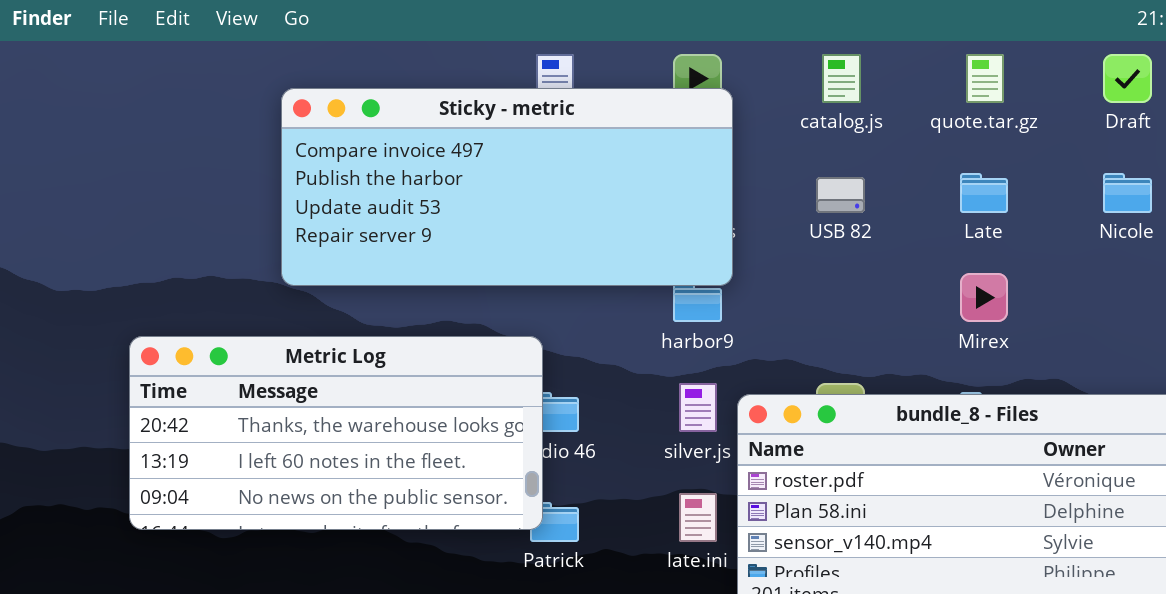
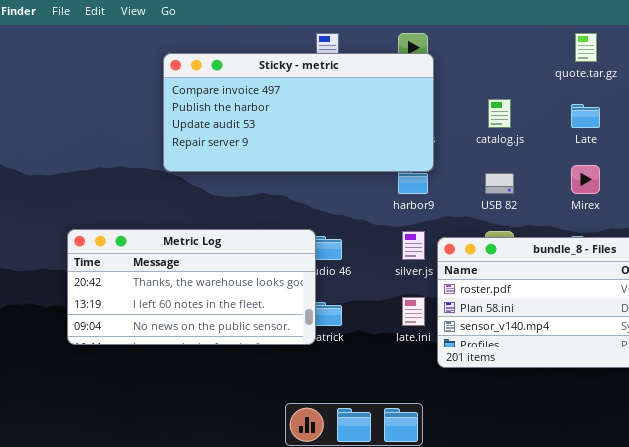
catalog.js: [822,54,861,103] -> [488,99,511,128], moved
USB 82: [816,177,865,213] -> [485,173,514,194], moved
Metric Log: [129,336,543,530] -> [67,229,316,345], moved

